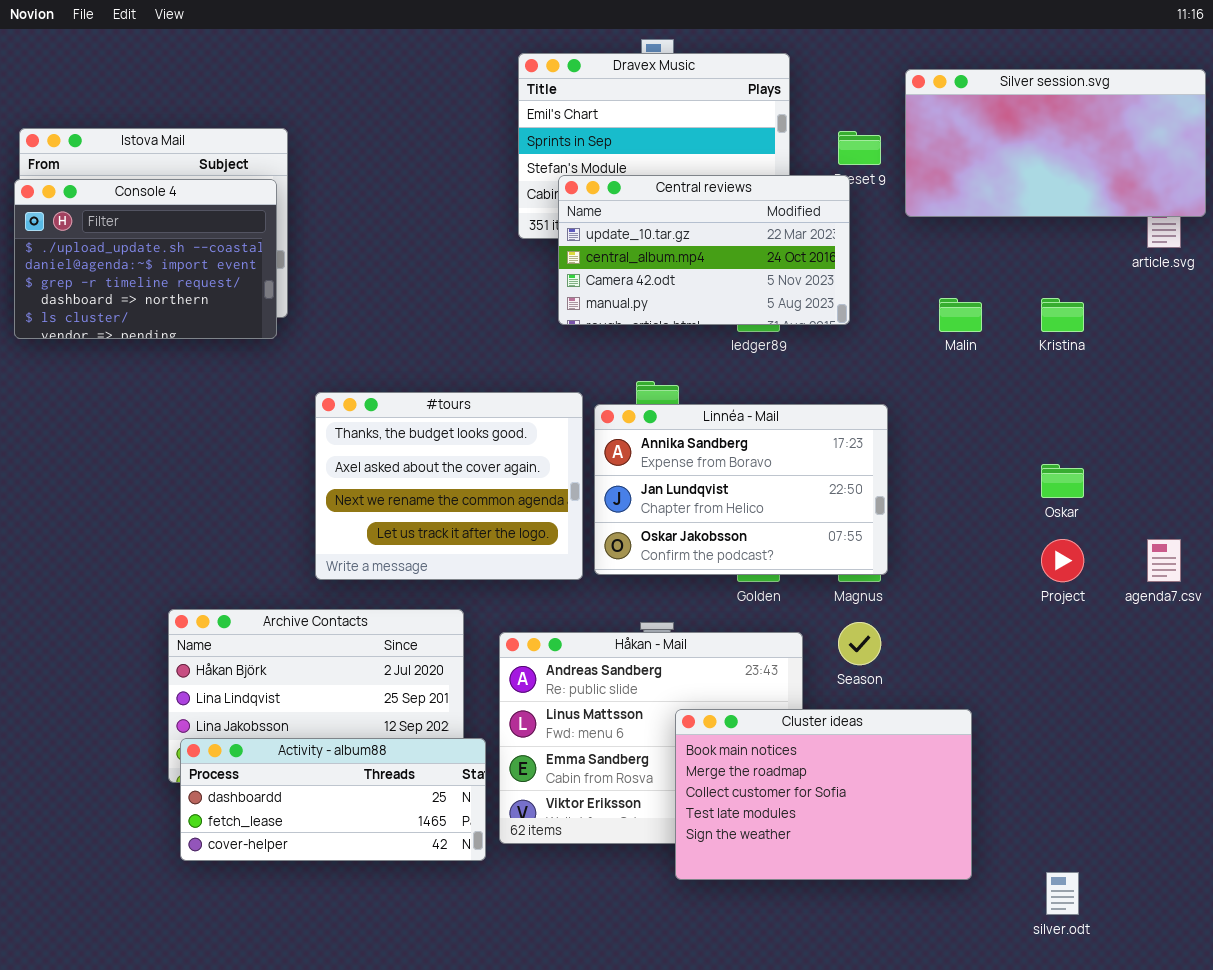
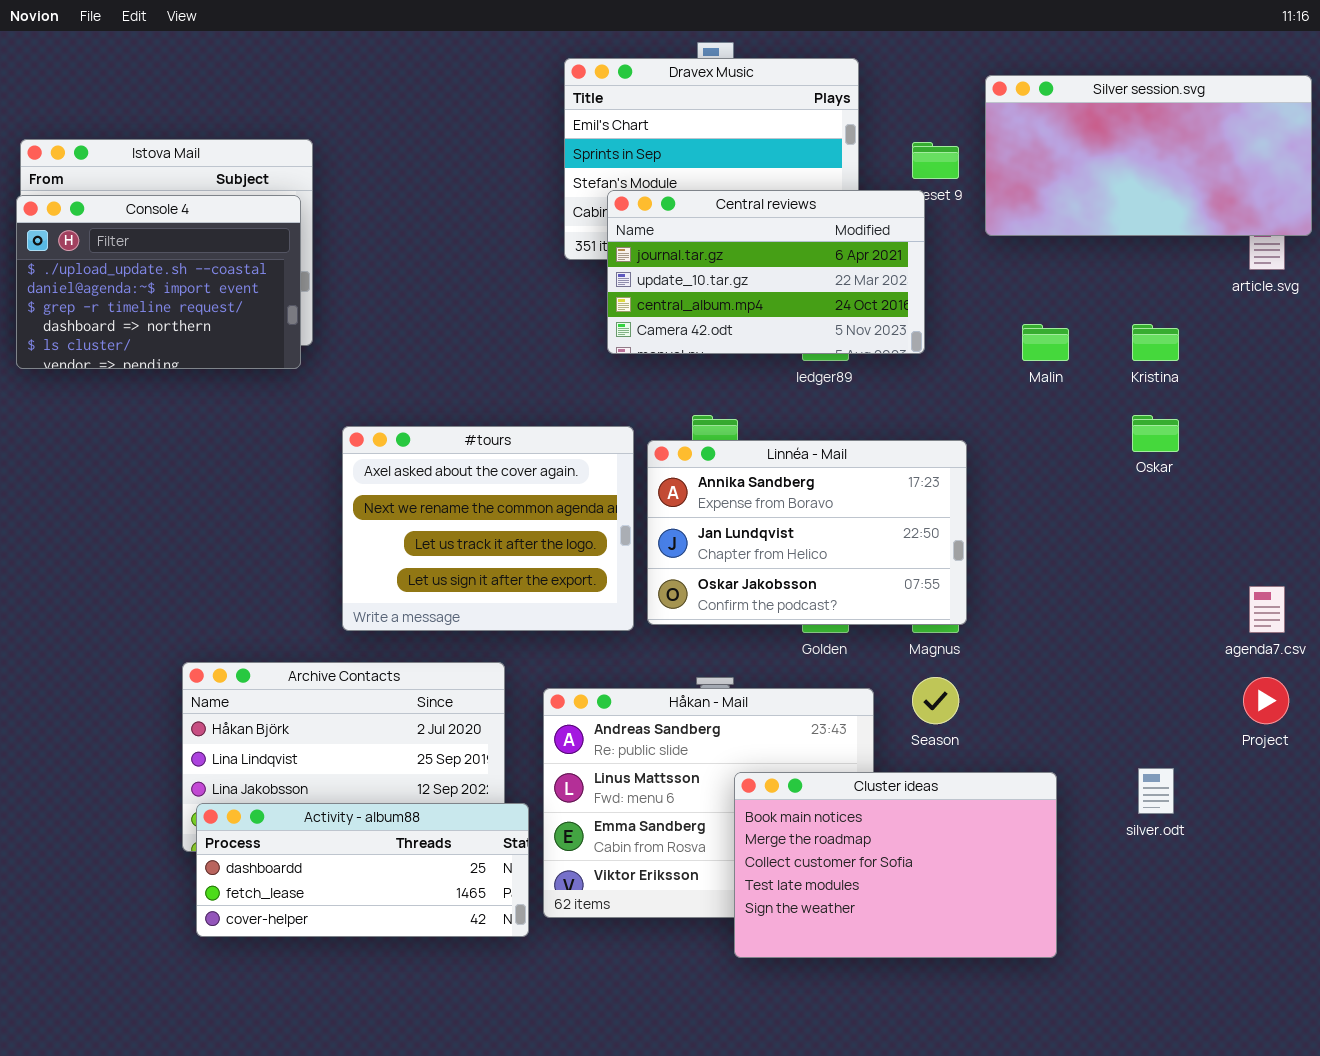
Central reviews: [558,175,850,325] -> [607,190,925,354], scrolled up 1 row
#tours: [315,392,583,580] -> [342,426,634,631], scrolled down 1 row
Oskar: [1041,464,1084,498] -> [1132,415,1179,452], moved
Project: [1041,539,1084,582] -> [1243,677,1289,724], moved
silver.odt: [1046,872,1079,915] -> [1138,768,1174,814], moved

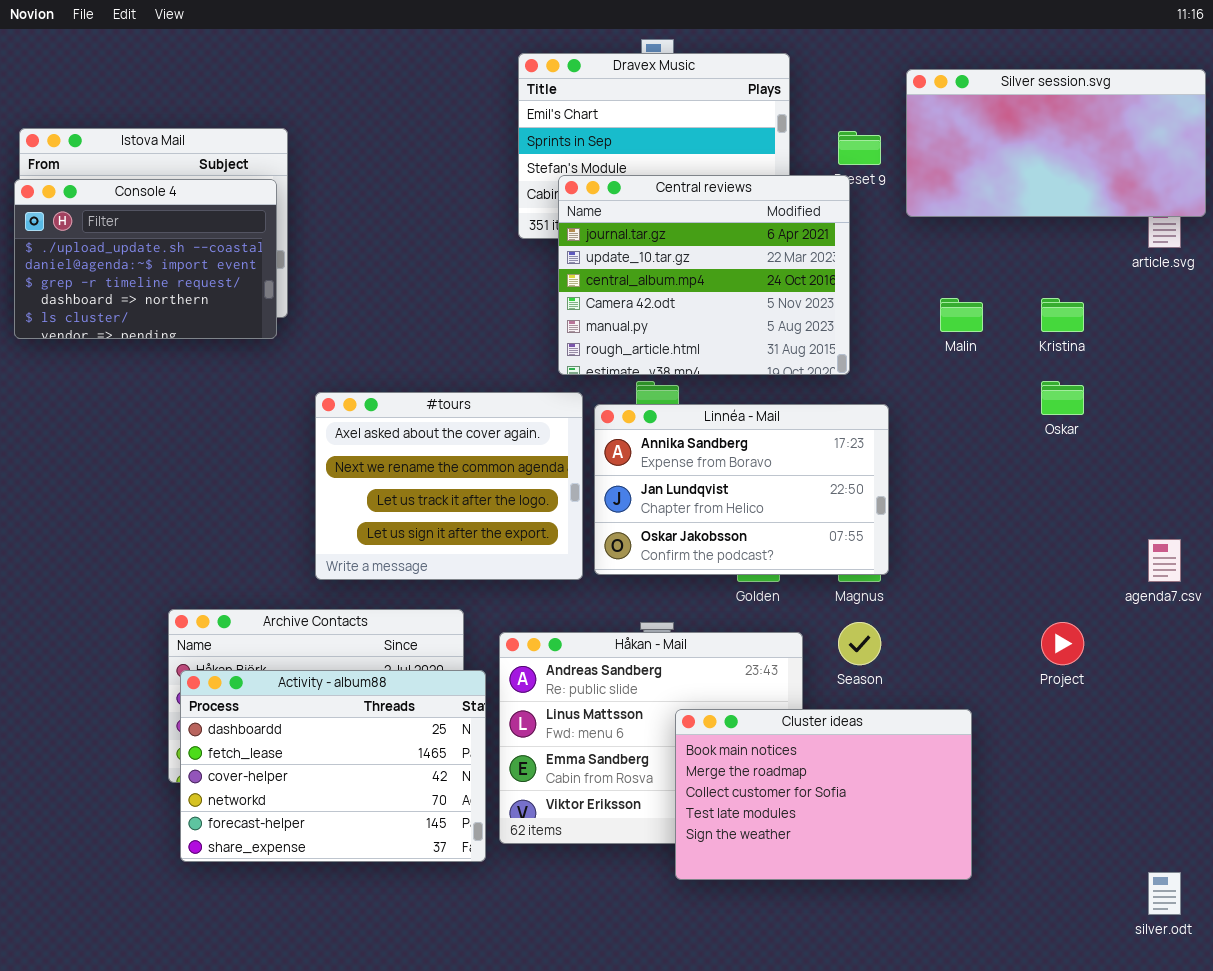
Central reviews: [607,190,925,354] -> [558,175,850,375], resized
Project: [1243,677,1289,724] -> [1041,622,1084,665], moved
silver.odt: [1138,768,1174,814] -> [1148,872,1181,915], moved
Activity - album88: [196,803,529,937] -> [180,670,486,862], resized

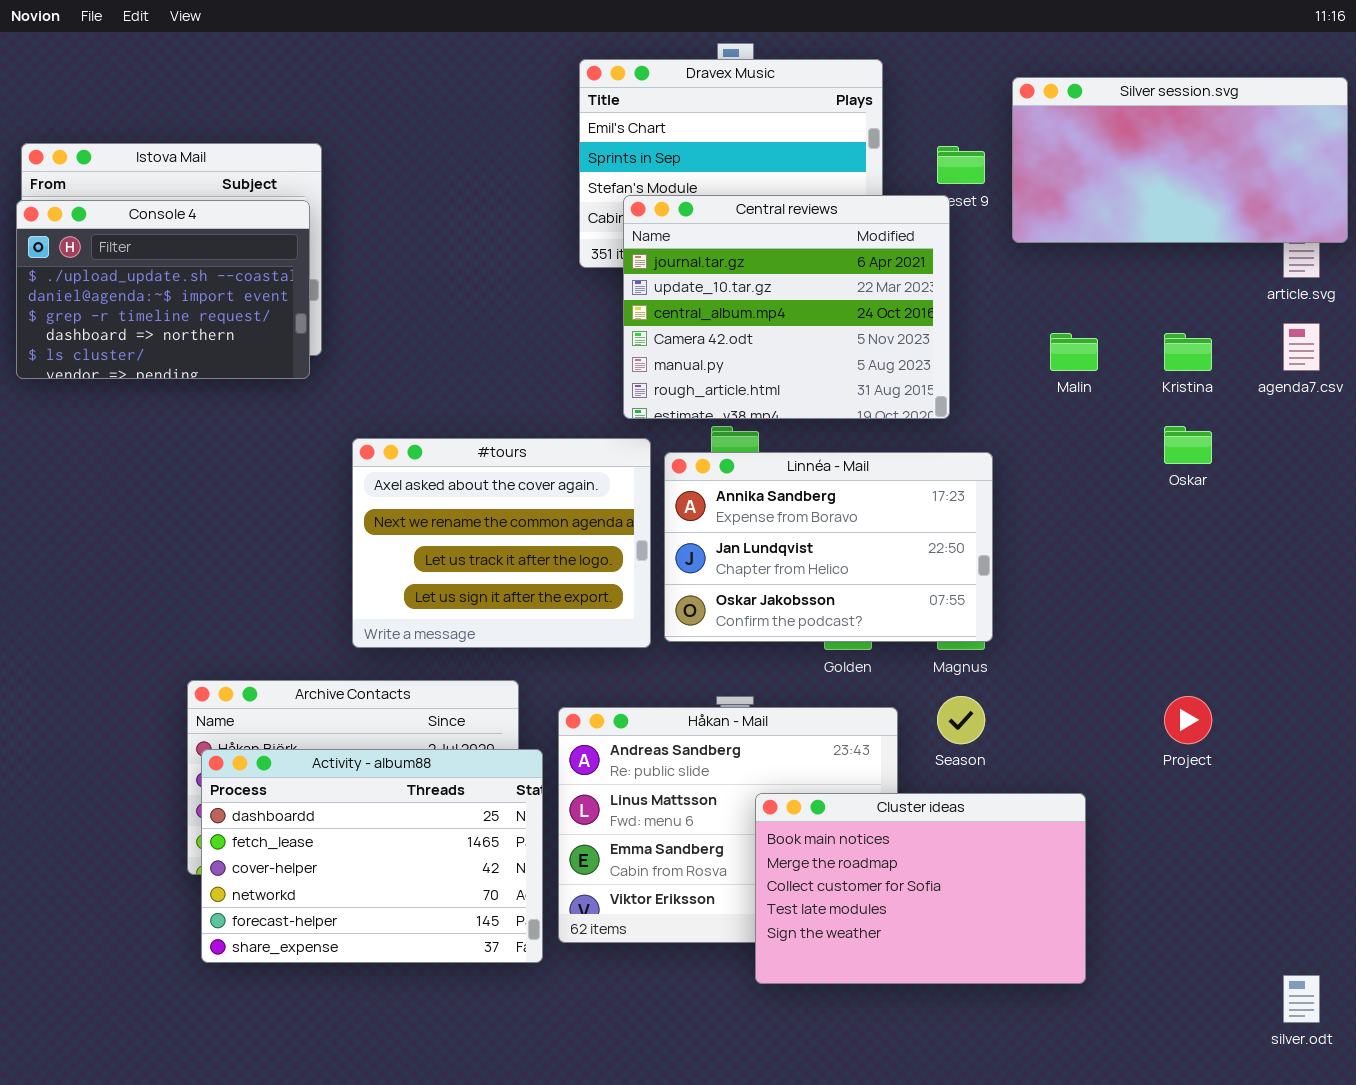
agenda7.csv: [1148,539,1181,582] -> [1283,323,1320,371], moved

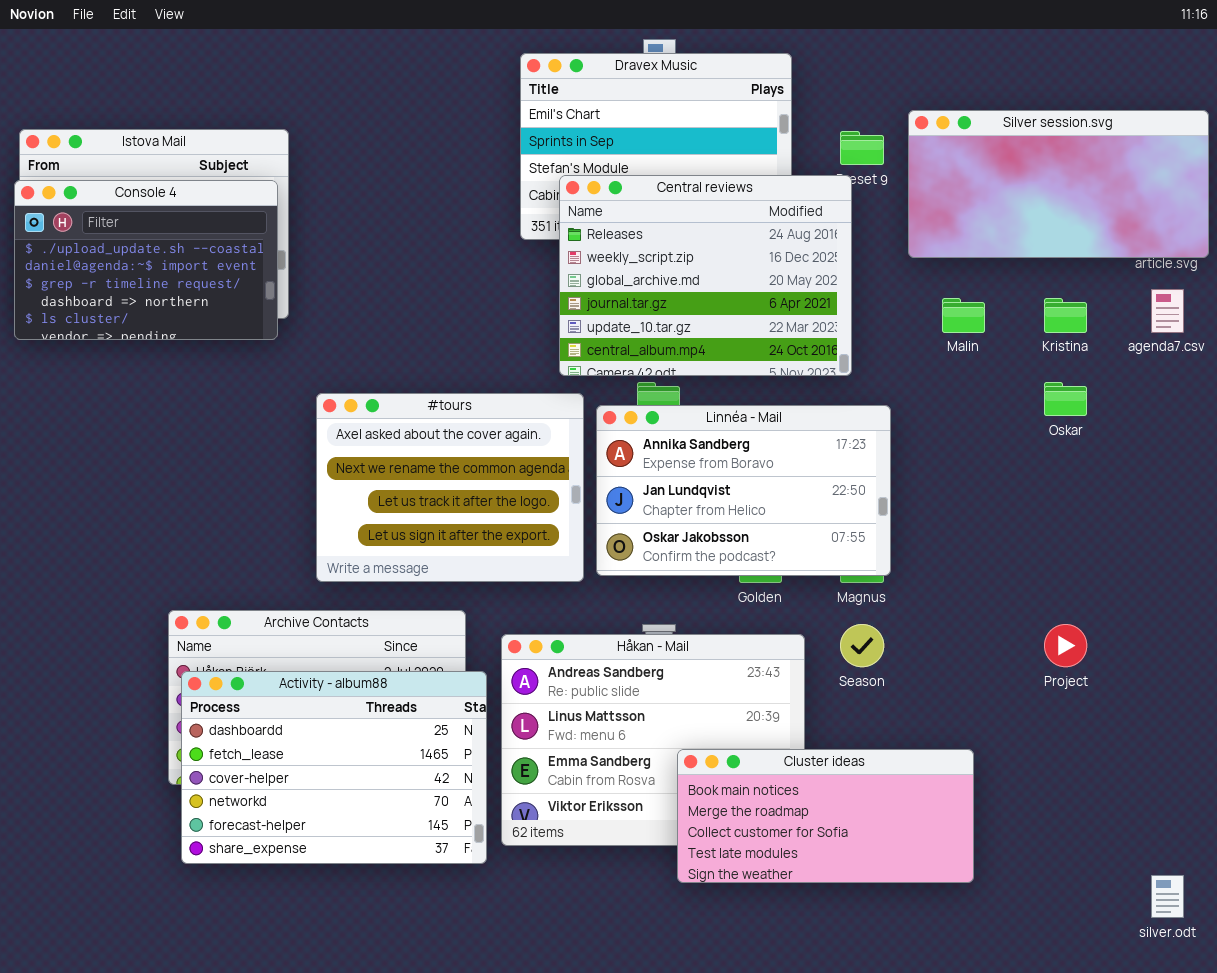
Silver session.svg: [1012,77,1348,243] -> [908,110,1209,258], moved
Central reviews: [623,195,950,419] -> [559,175,852,376], scrolled up 3 rows
Cluster ideas: [755,793,1086,984] -> [677,749,974,883], resized

